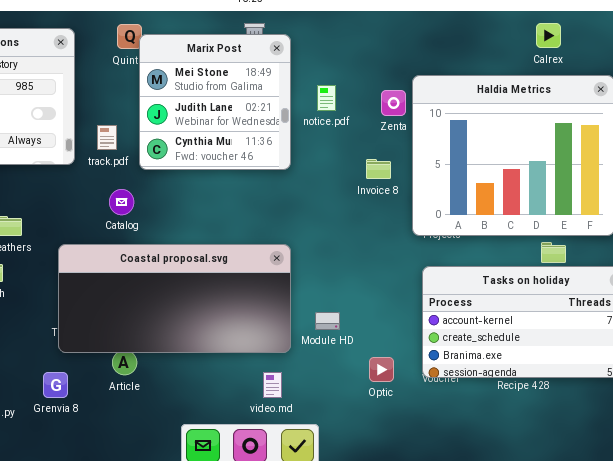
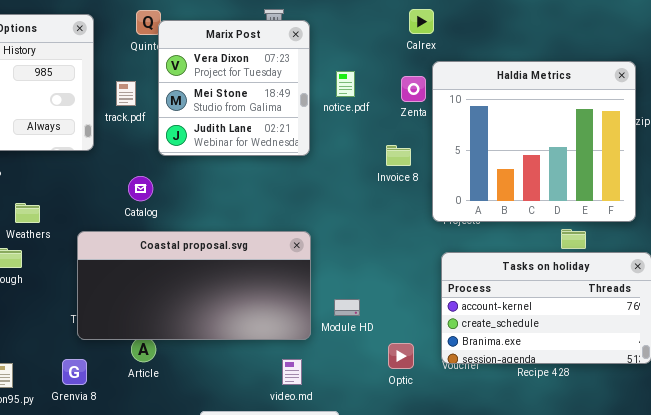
Calrex: [536,23,561,48] -> [409,9,434,34], moved
Marix Post: [139,34,291,170] -> [158,20,310,156], scrolled up 1 row
track.pdf: [97,125,117,150] -> [116,81,136,106], moved

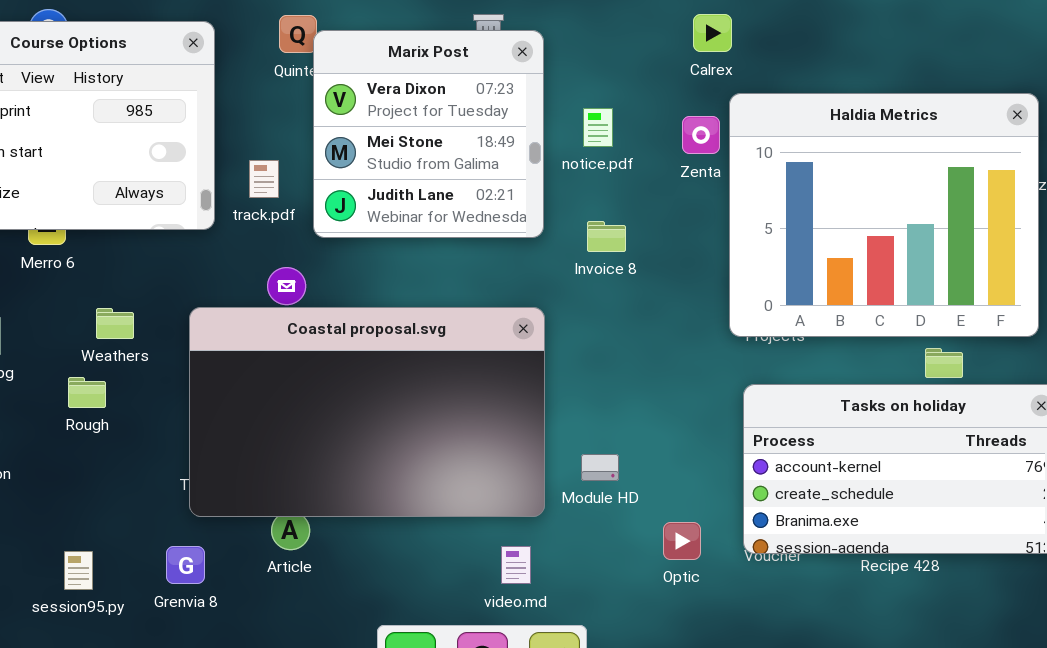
track.pdf: [116,81,136,106] -> [249,160,279,198], moved
Invoice 8: [386,145,411,166] -> [587,221,626,252], moved
Coastal proposal.svg: [77,231,311,340] -> [189,307,545,517], resized

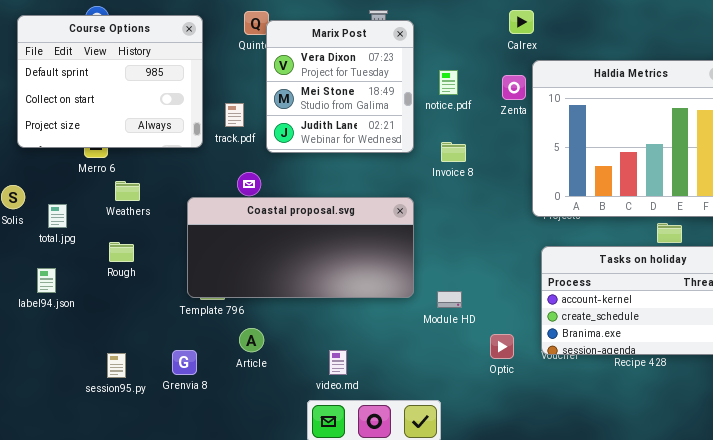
Coastal proposal.svg: [189,307,545,517] -> [187,197,414,298], resized
Weathers: [96,308,134,339] -> [115,181,140,201], moved
video.md: [501,546,531,584] -> [329,350,347,375], moved

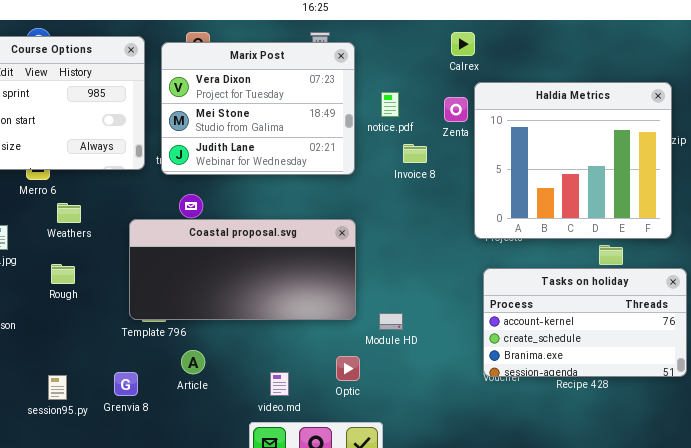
Marix Post: [266,20,414,153] -> [161,42,355,175], resized
Invoice 8: [441,142,466,162] -> [403,144,427,163], moved
Optic: [490,334,514,359] -> [336,356,360,381], moved

